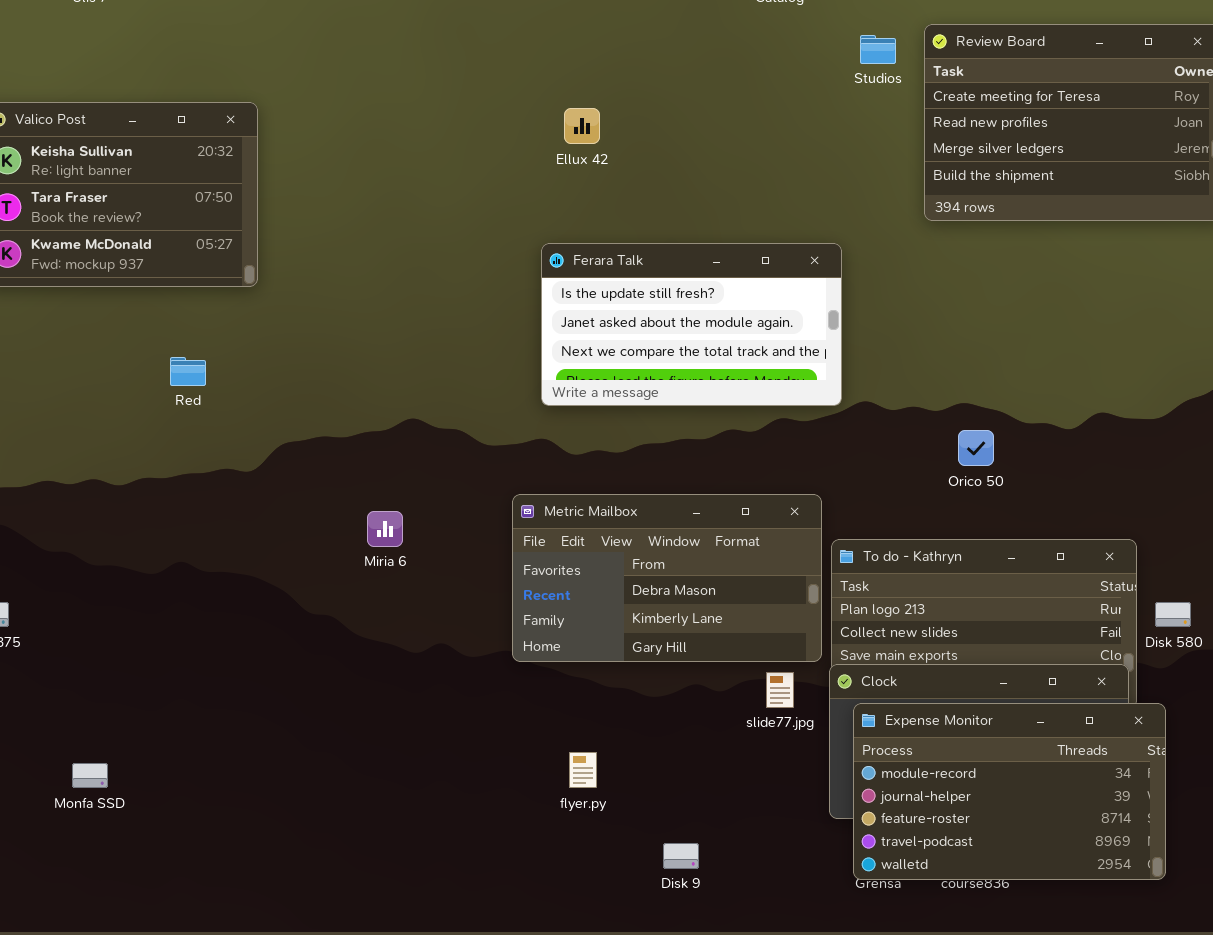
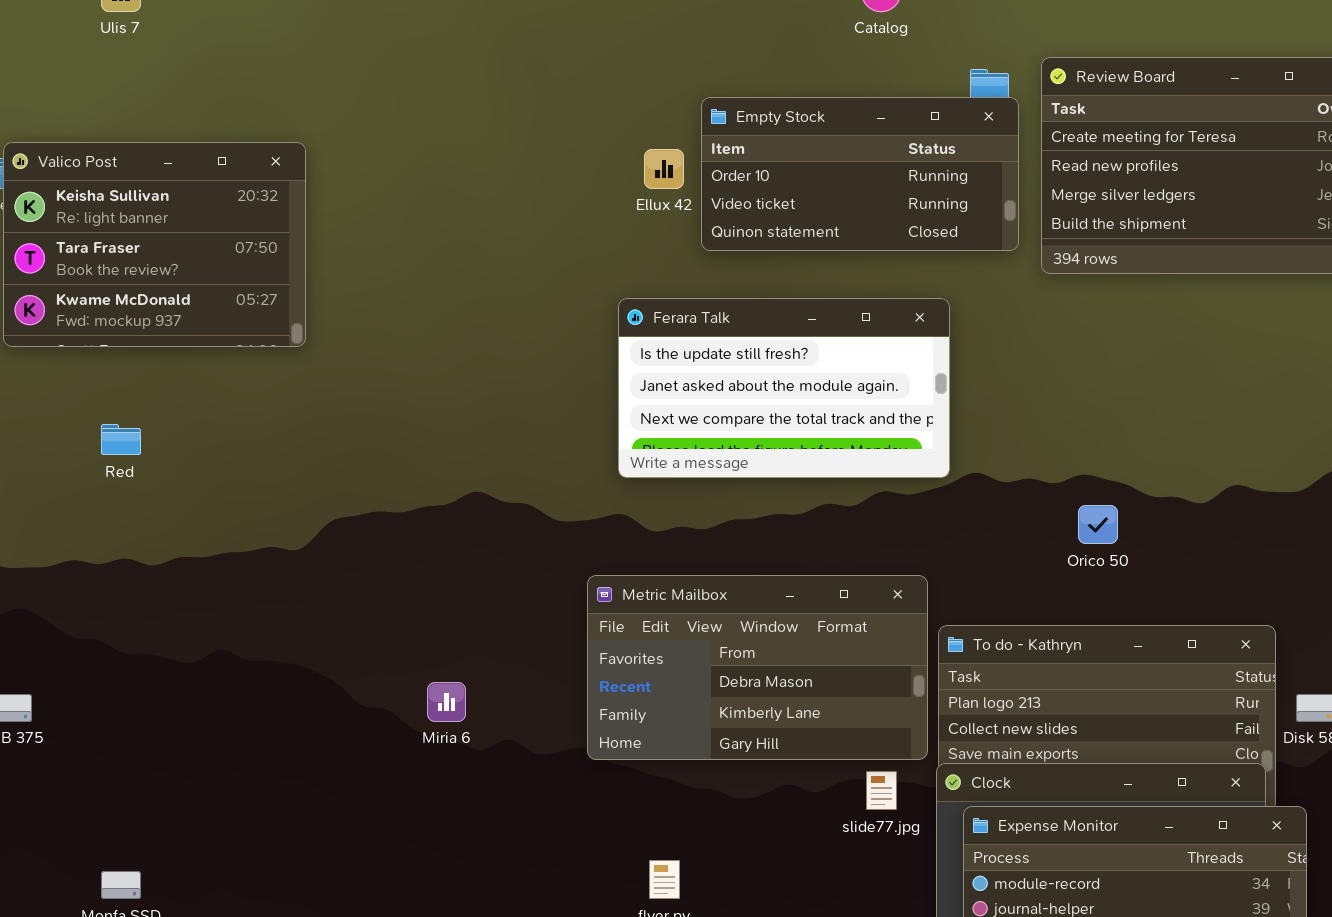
Empty Stock: none -> [701,97,1019,251], opened
Red: [170,357,206,386] -> [101,424,141,455], moved
Miria 6: [367,511,403,547] -> [427,682,466,722], moved

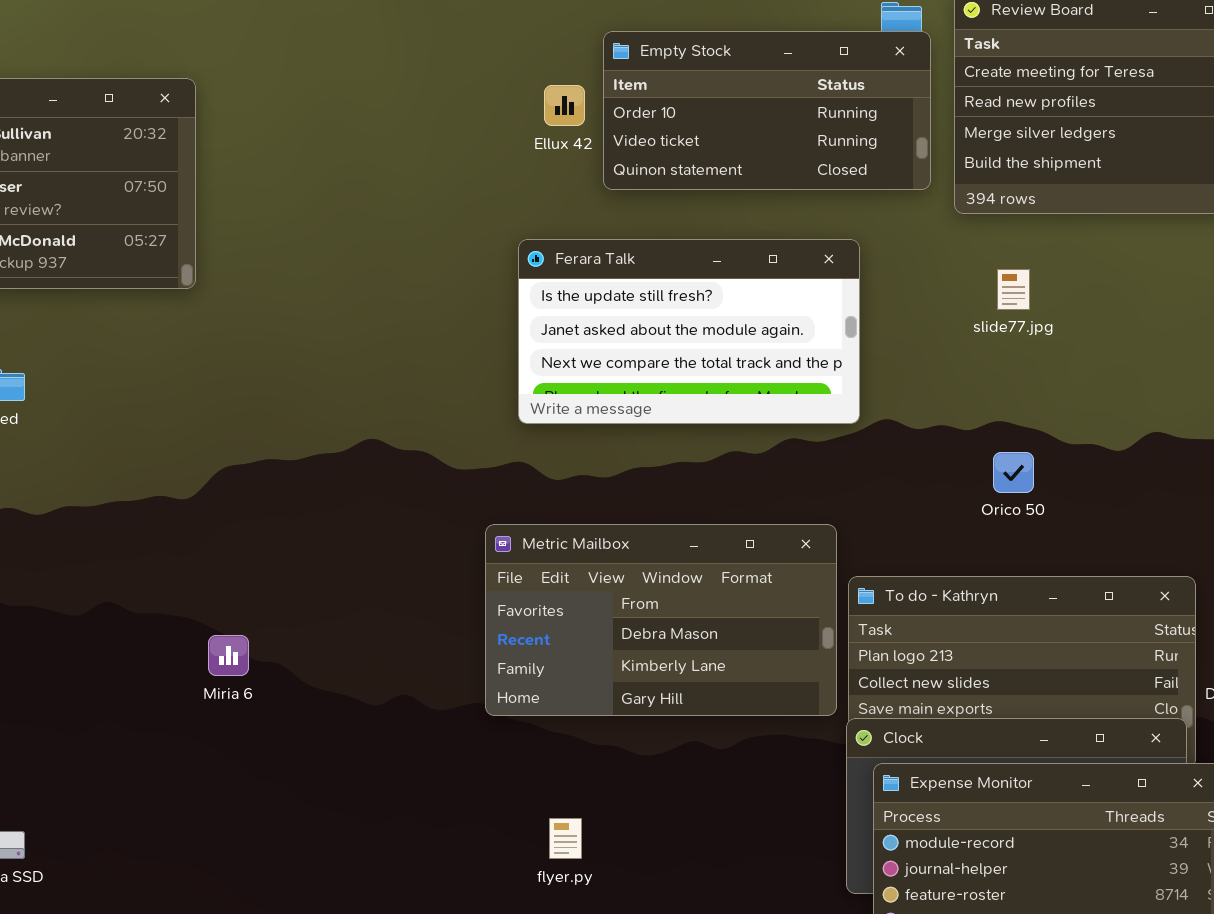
Miria 6: [427,682,466,722] -> [208,635,249,676], moved
slide77.jpg: [866,771,897,810] -> [997,269,1030,310], moved

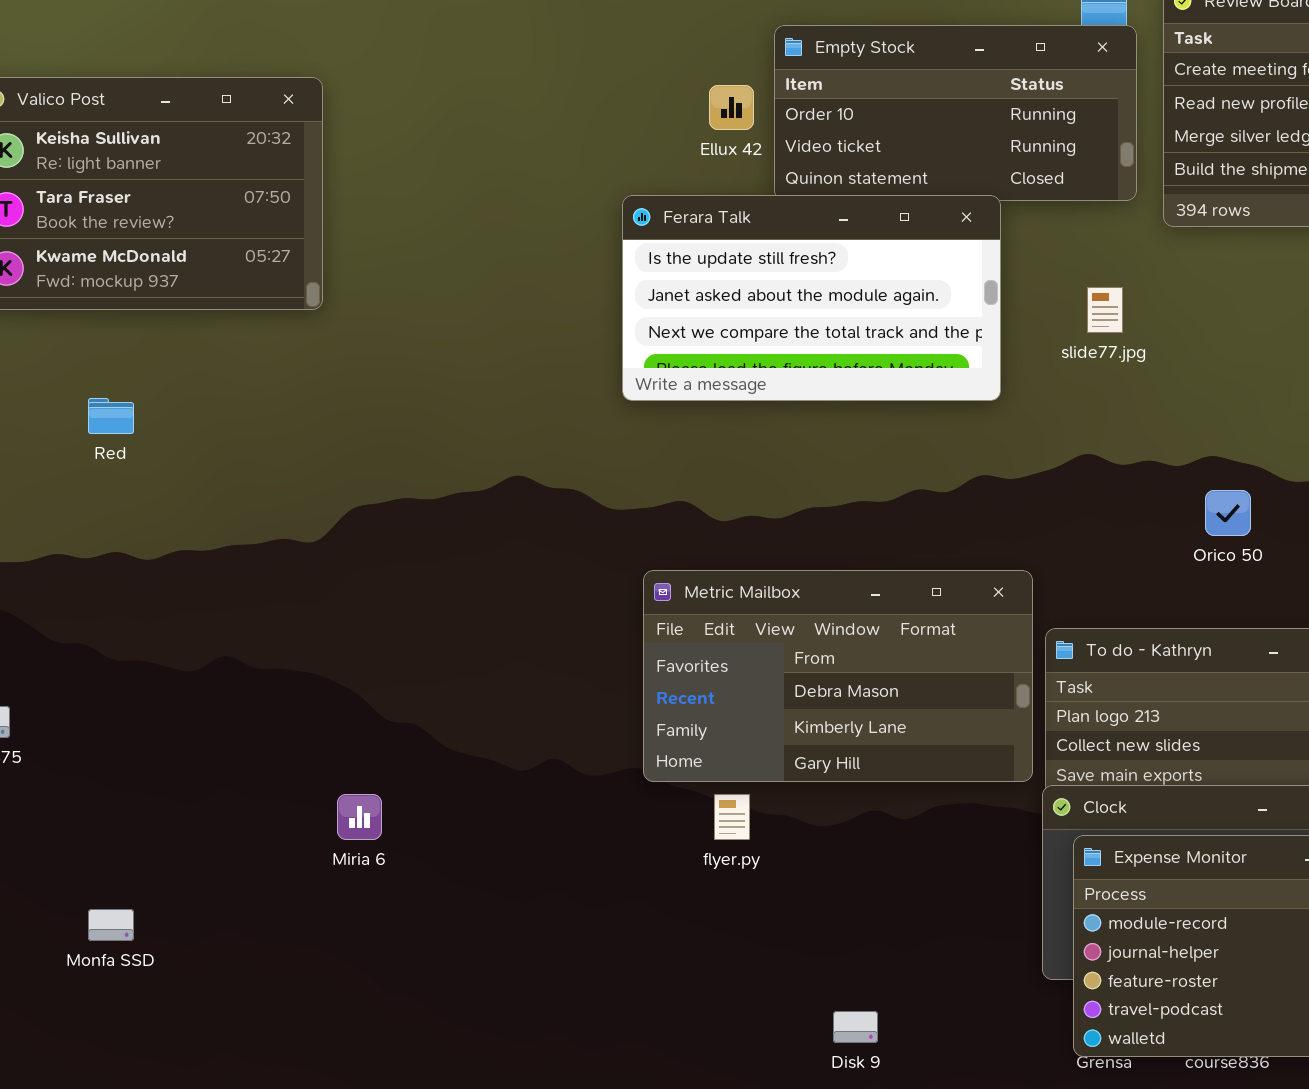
Ferara Talk: [518,239,860,424] -> [622,195,1001,401], moved
slide77.jpg: [997,269,1030,310] -> [1087,287,1123,333], moved
Miria 6: [208,635,249,676] -> [337,794,382,840], moved
flyer.py: [549,818,582,859] -> [714,794,750,840], moved

